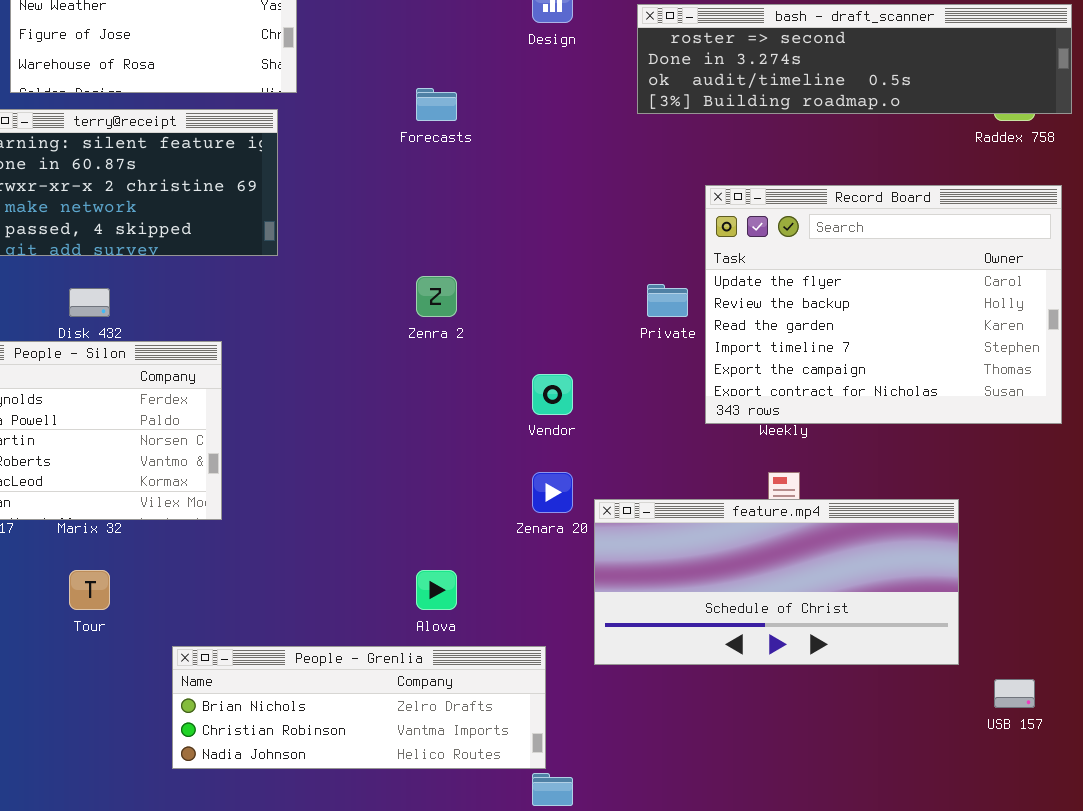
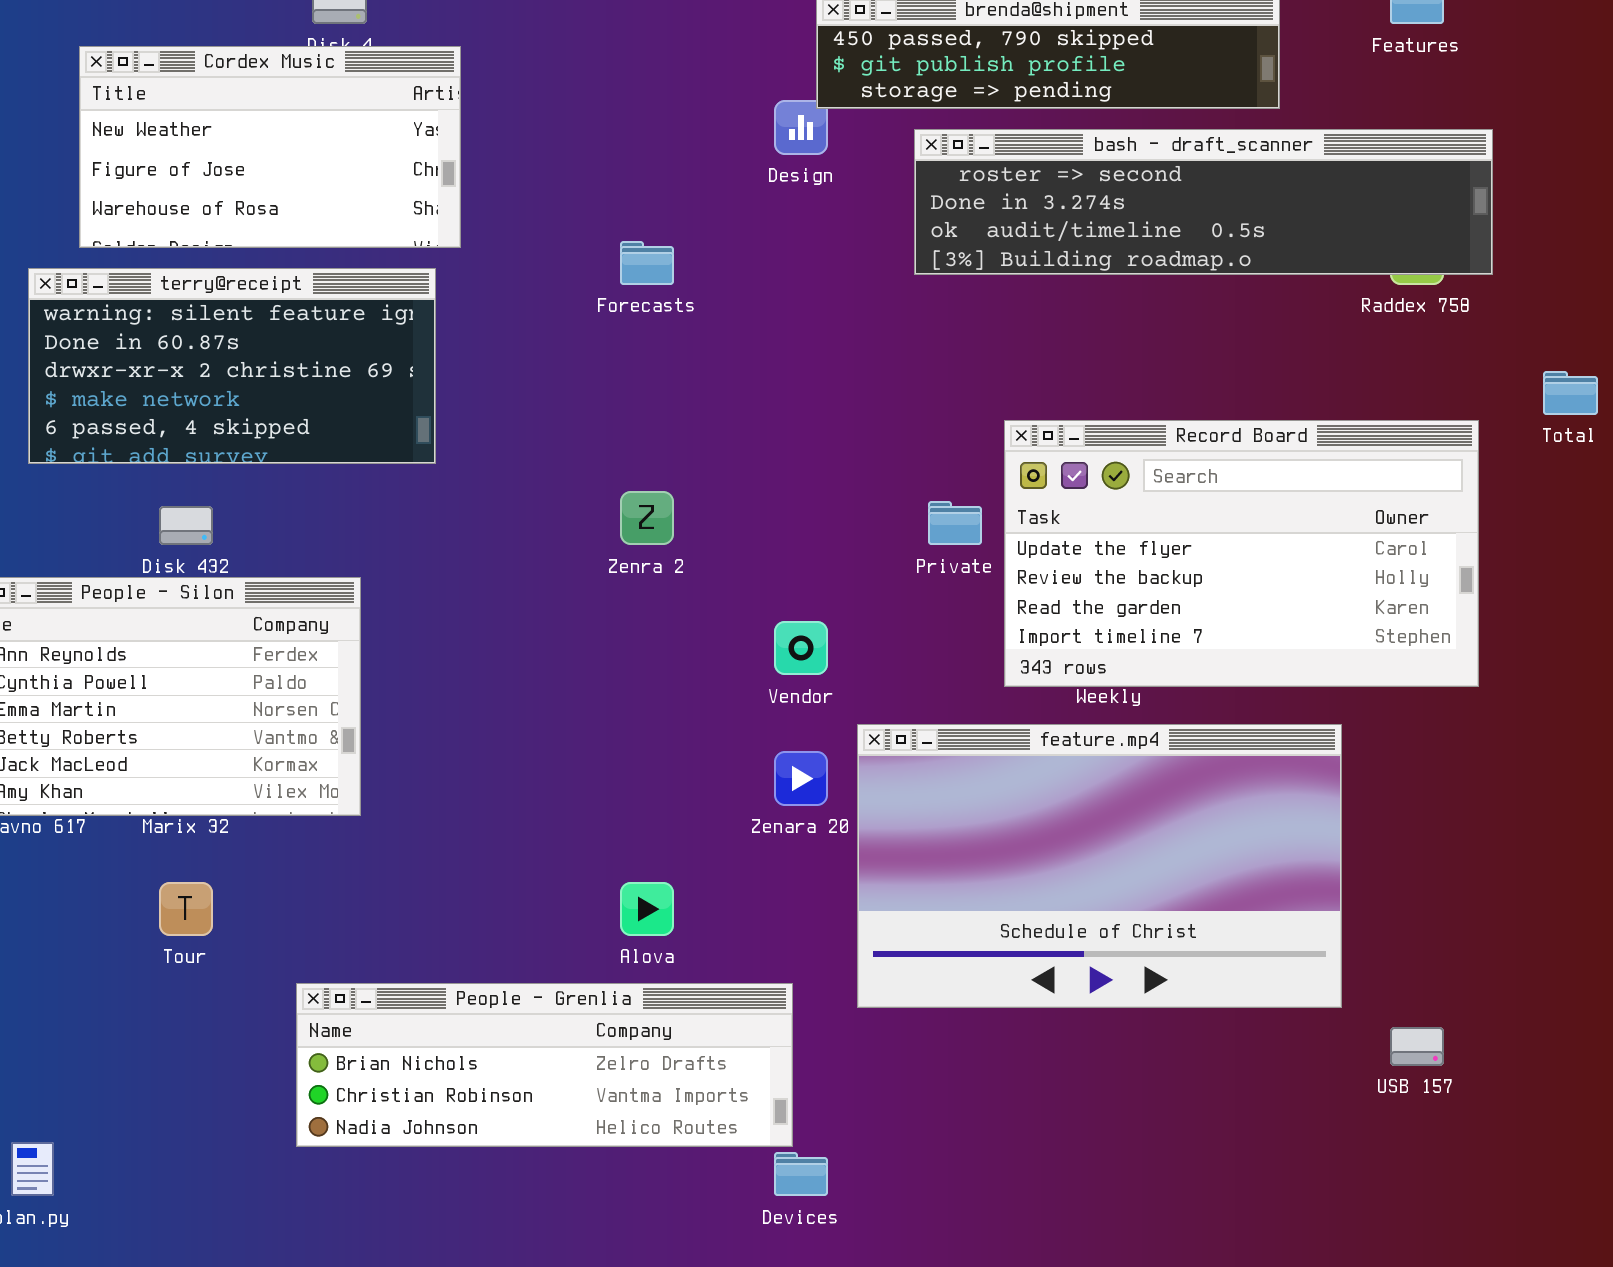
Record Board: [705,185,1062,424] -> [1004,420,1479,687], resized
feature.mp4: [594,499,959,665] -> [857,724,1342,1008], resized

